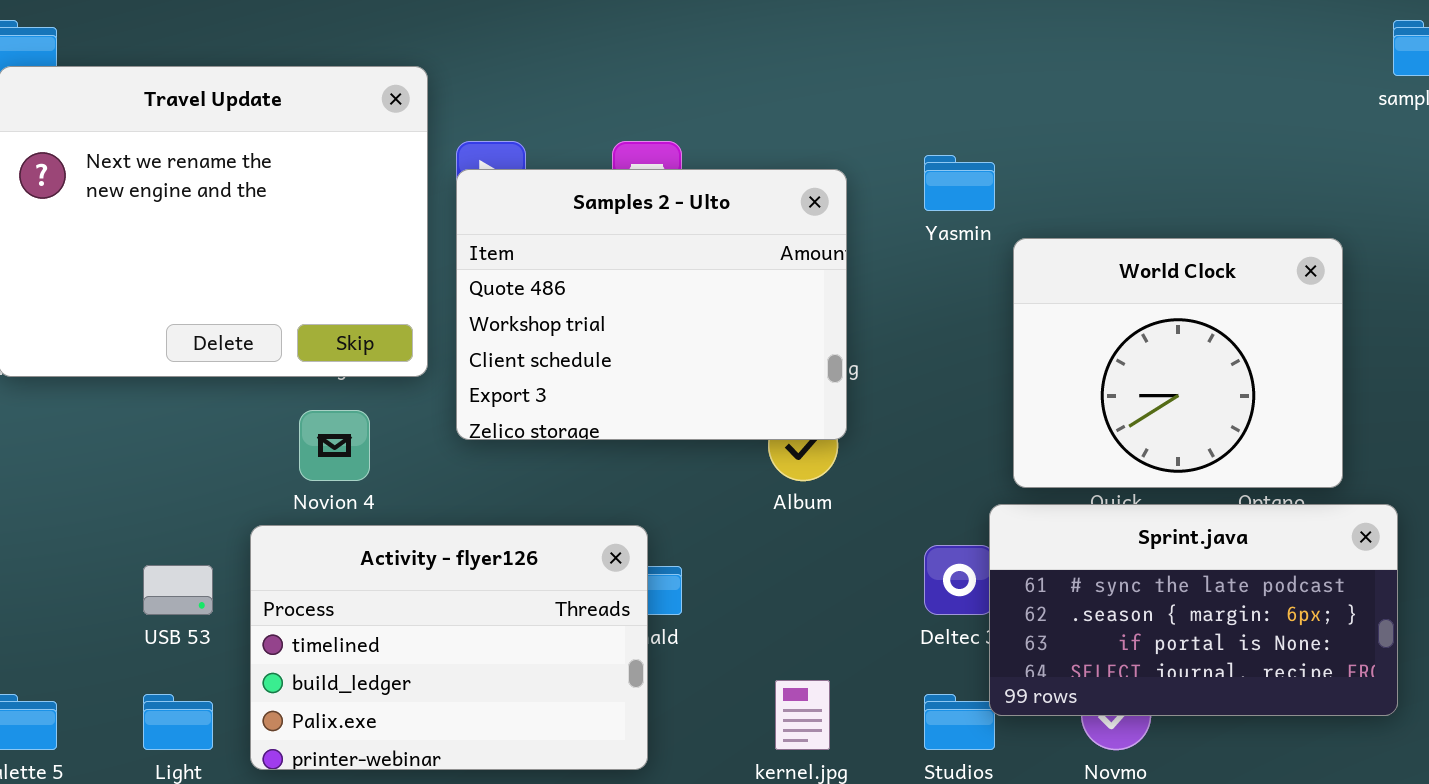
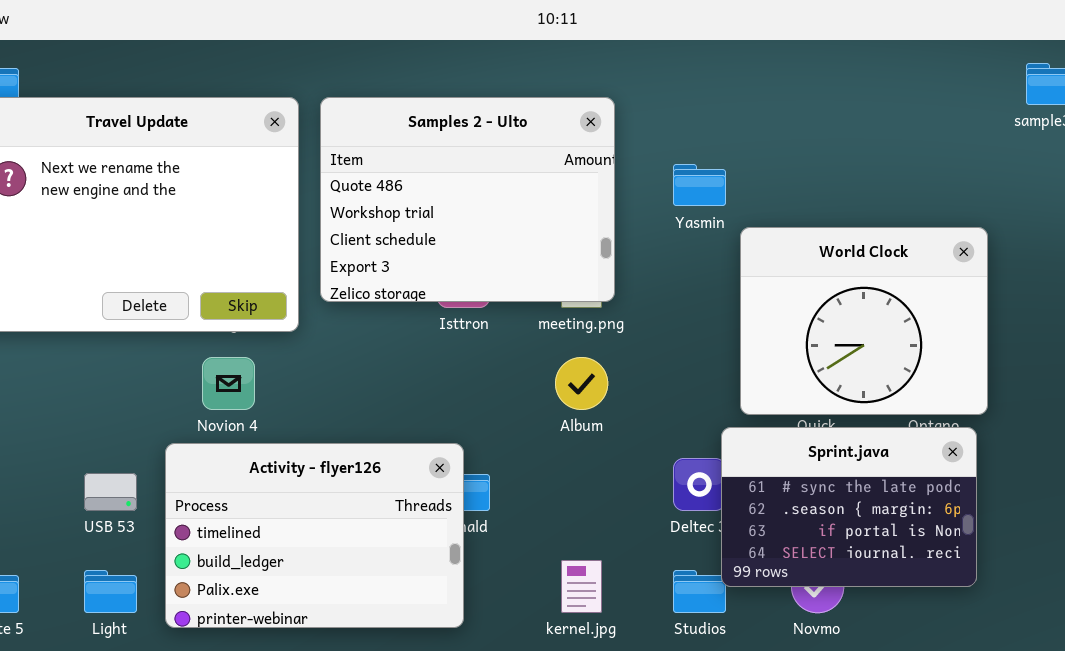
Samples 2 - Ulto: [456,169,847,440] -> [320,97,615,302], moved
Sprint.java: [989,504,1398,716] -> [721,427,977,587], resized

